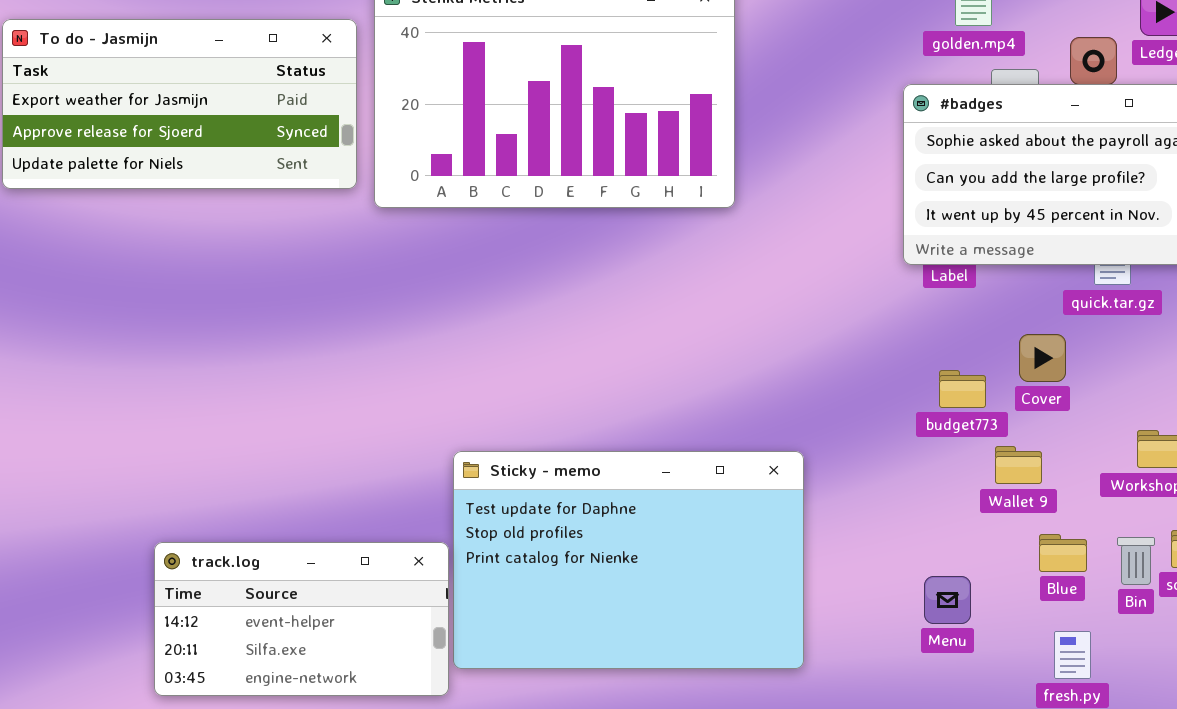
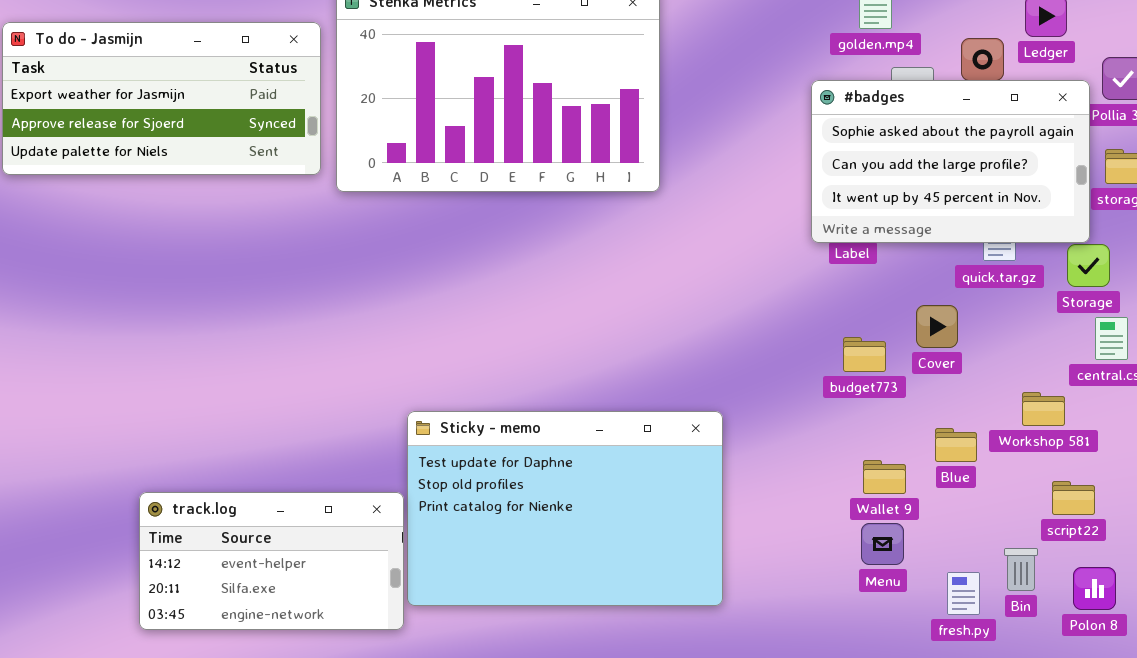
Wallet 9: [995,446,1042,484] -> [863,460,906,494], moved
Blue: [1039,534,1087,572] -> [935,428,977,462], moved
Bin: [1117,537,1155,585] -> [1004,548,1038,591], moved
Menu: [924,576,971,624] -> [861,523,904,565], moved

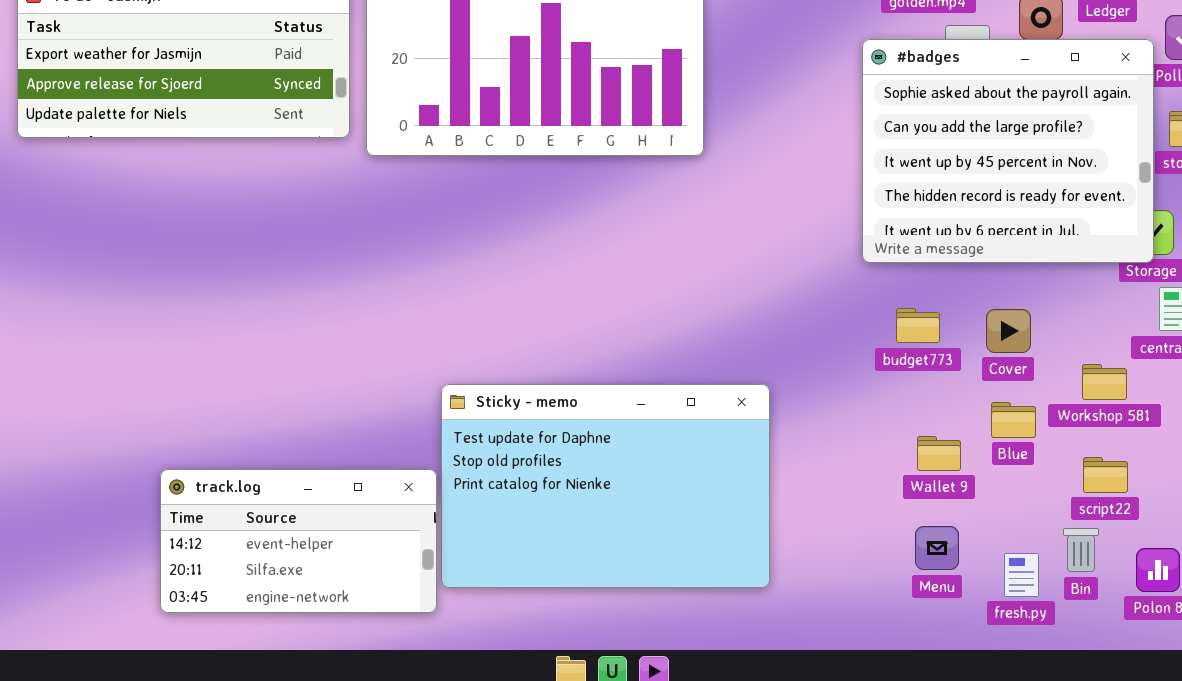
#badges: [811,80,1090,243] -> [862,39,1154,263], resized
Cover: [916,305,958,348] -> [986,309,1031,353], moved
script22: [1052,481,1095,515] -> [1083,457,1128,493], moved
Menu: [861,523,904,565] -> [915,526,959,570], moved

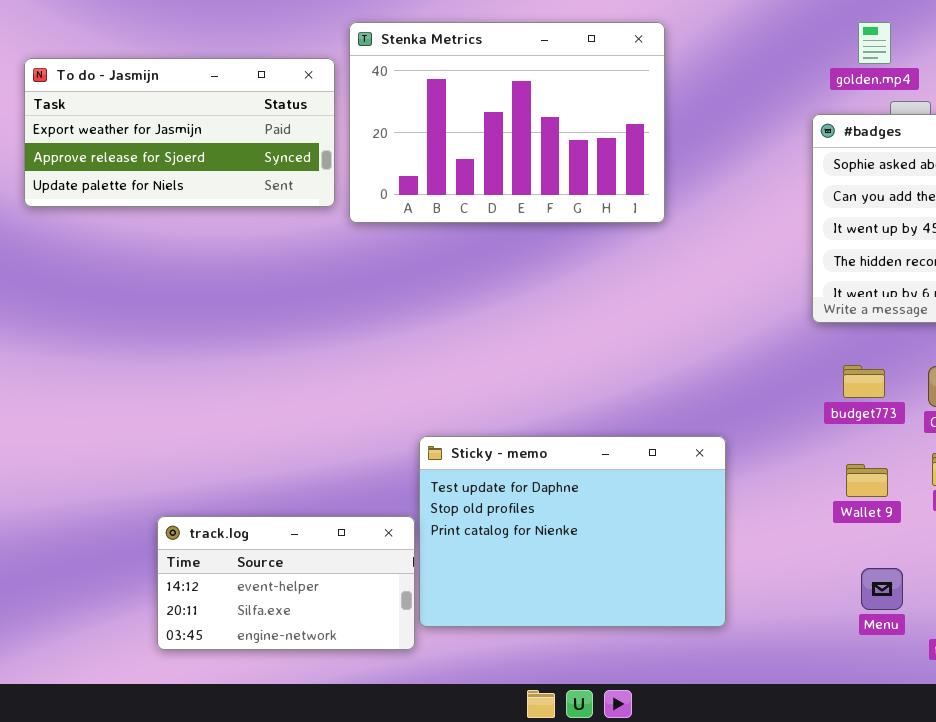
Wallet 9: [917,436,961,471] -> [846,464,888,497], moved

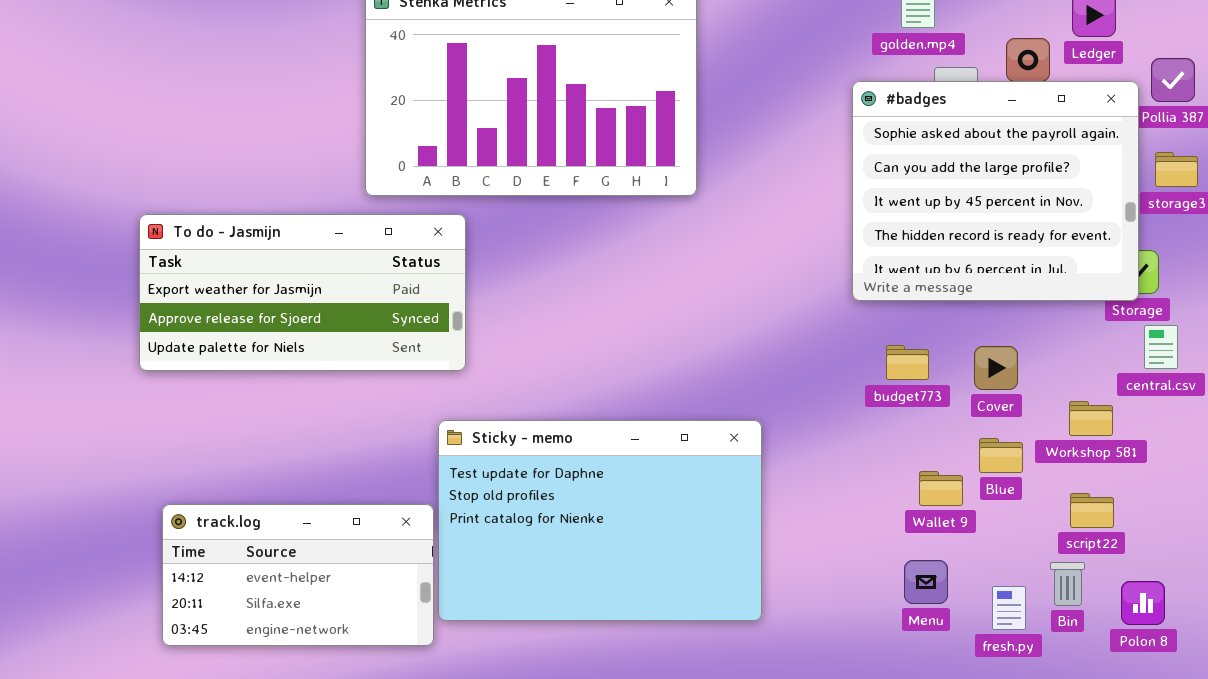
To do - Jasmijn: [24,58,335,207] -> [139,214,466,371], moved
Wallet 9: [846,464,888,497] -> [919,471,963,506], moved

